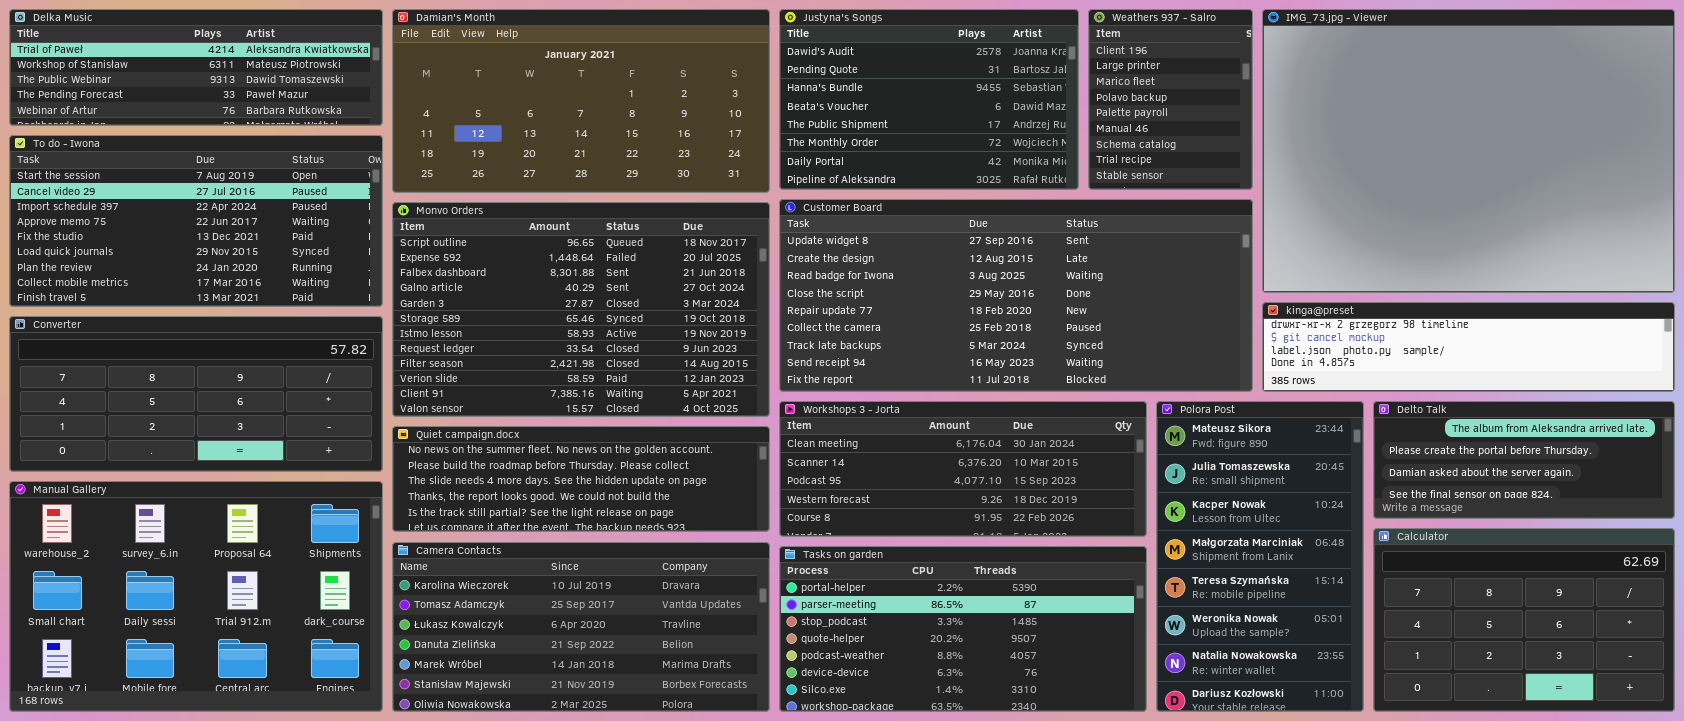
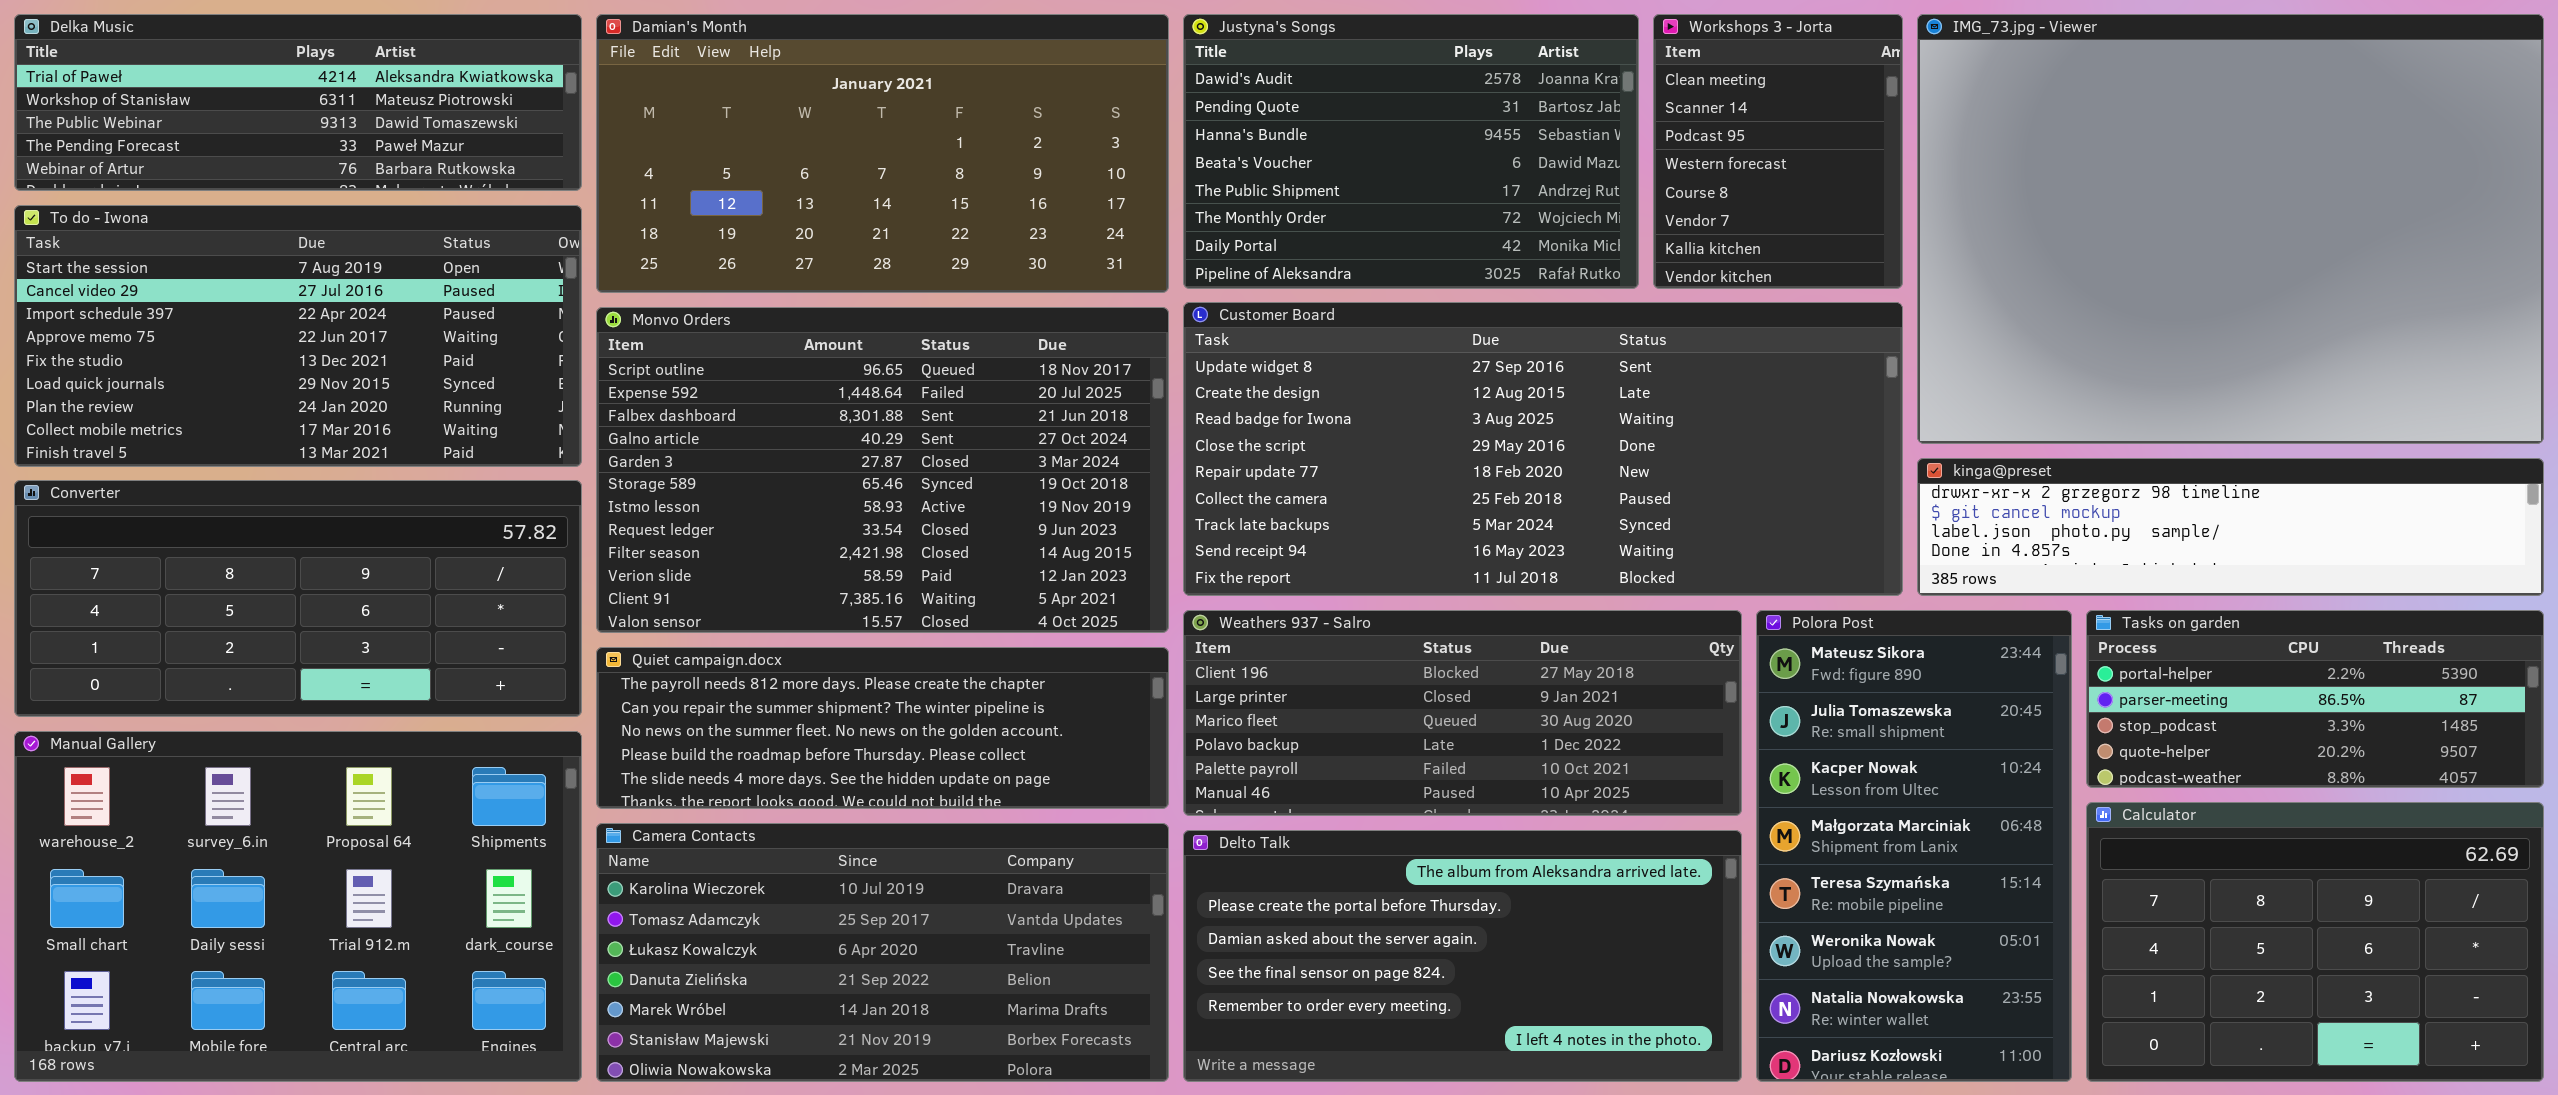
Weathers 937 - Salro: [1088,9,1253,190] -> [1183,610,1742,816], moved, resized
Workshops 3 - Jorta: [779,401,1147,537] -> [1653,14,1903,289], moved, resized
Delto Talk: [1373,401,1675,519] -> [1183,830,1742,1082], moved, resized
Quiet campaign.docx: [392,426,770,532] -> [596,647,1169,809], scrolled up 2 rows
Tasks on garden: [779,546,1147,712] -> [2086,610,2544,788], moved, resized

